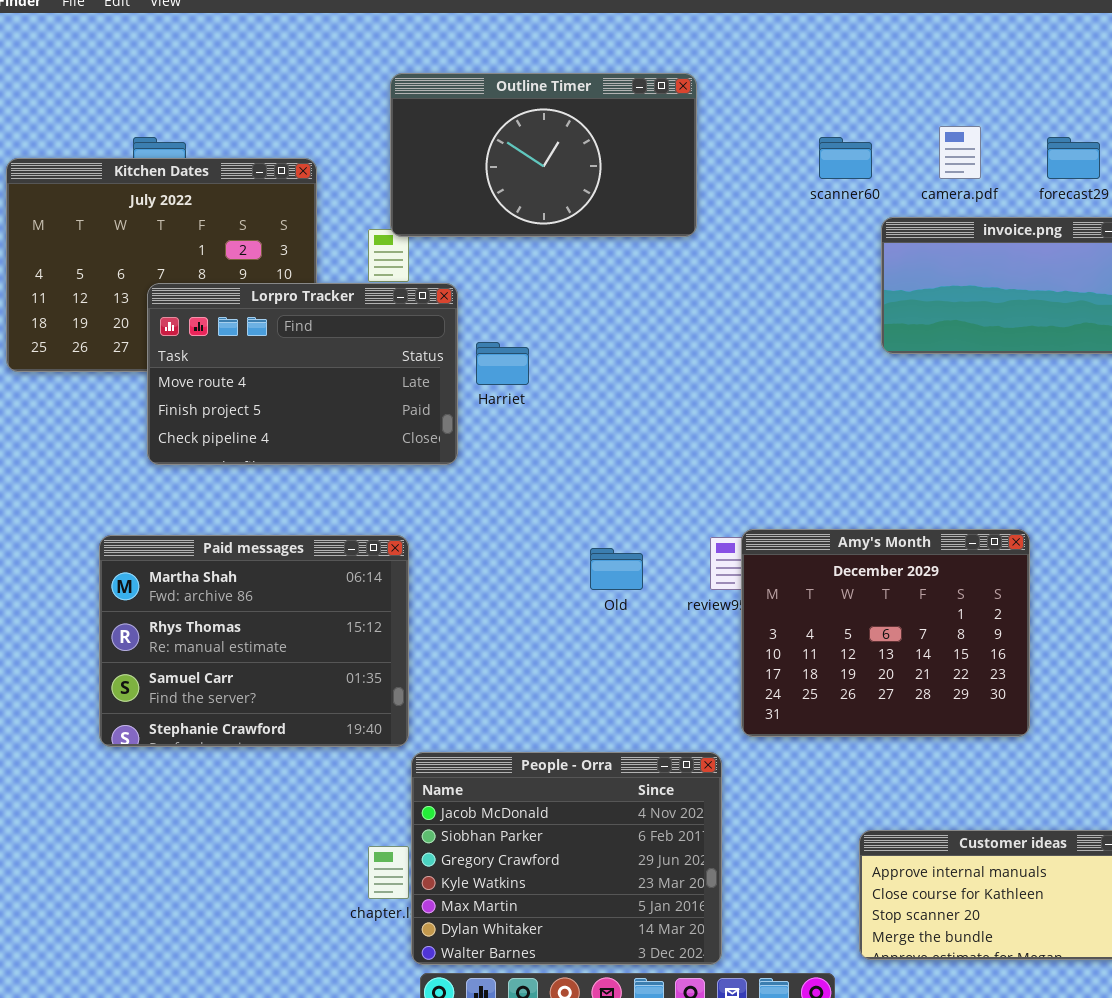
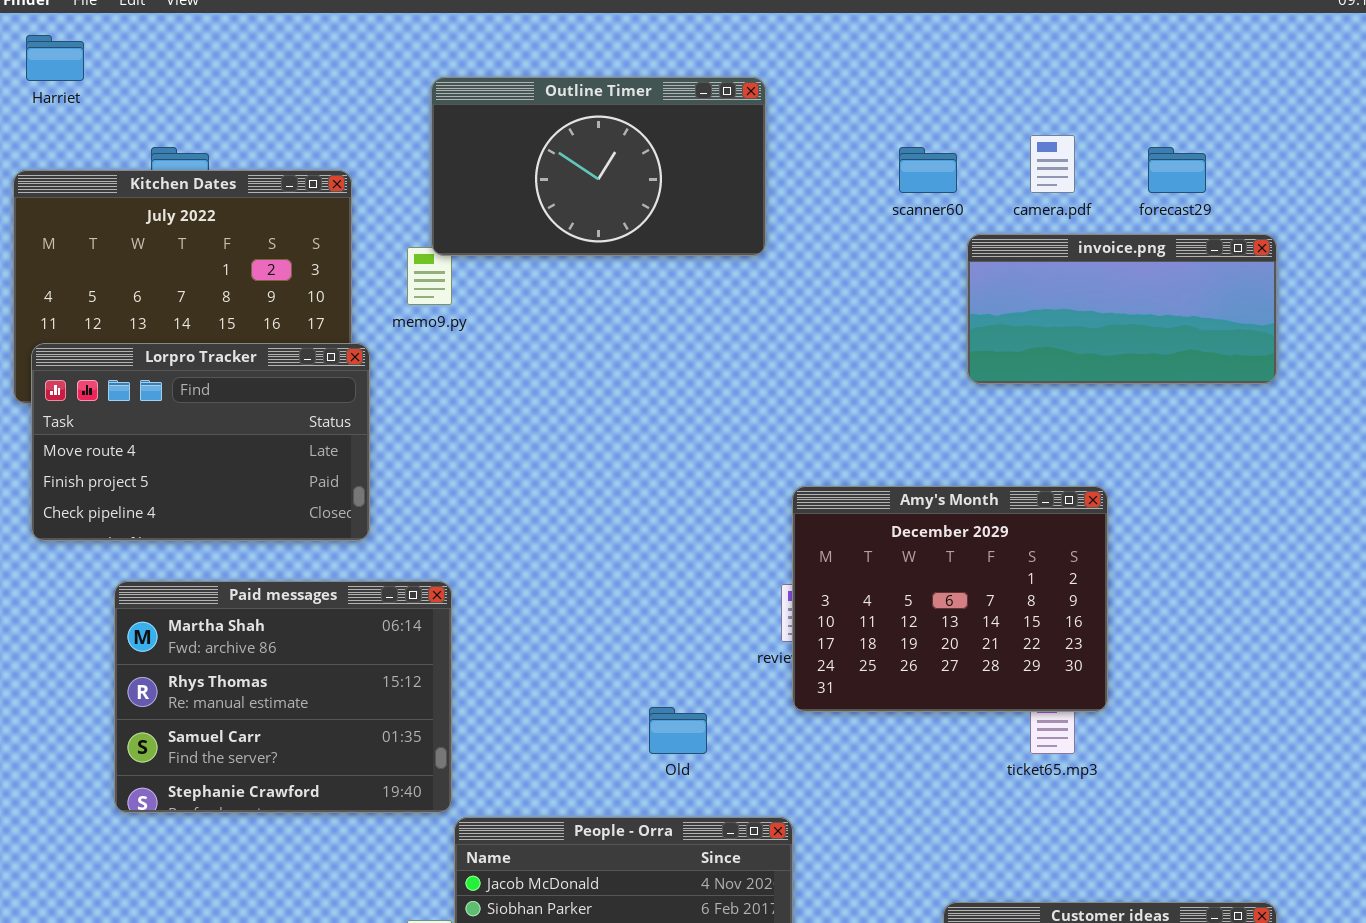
Lorpro Tracker: [147,283,458,465] -> [31,343,370,541], moved
Harriet: [476,342,529,385] -> [26,35,84,81], moved
Amy's Month: [741,529,1030,737] -> [792,486,1108,712], moved
Old: [590,548,643,590] -> [649,707,707,754], moved

